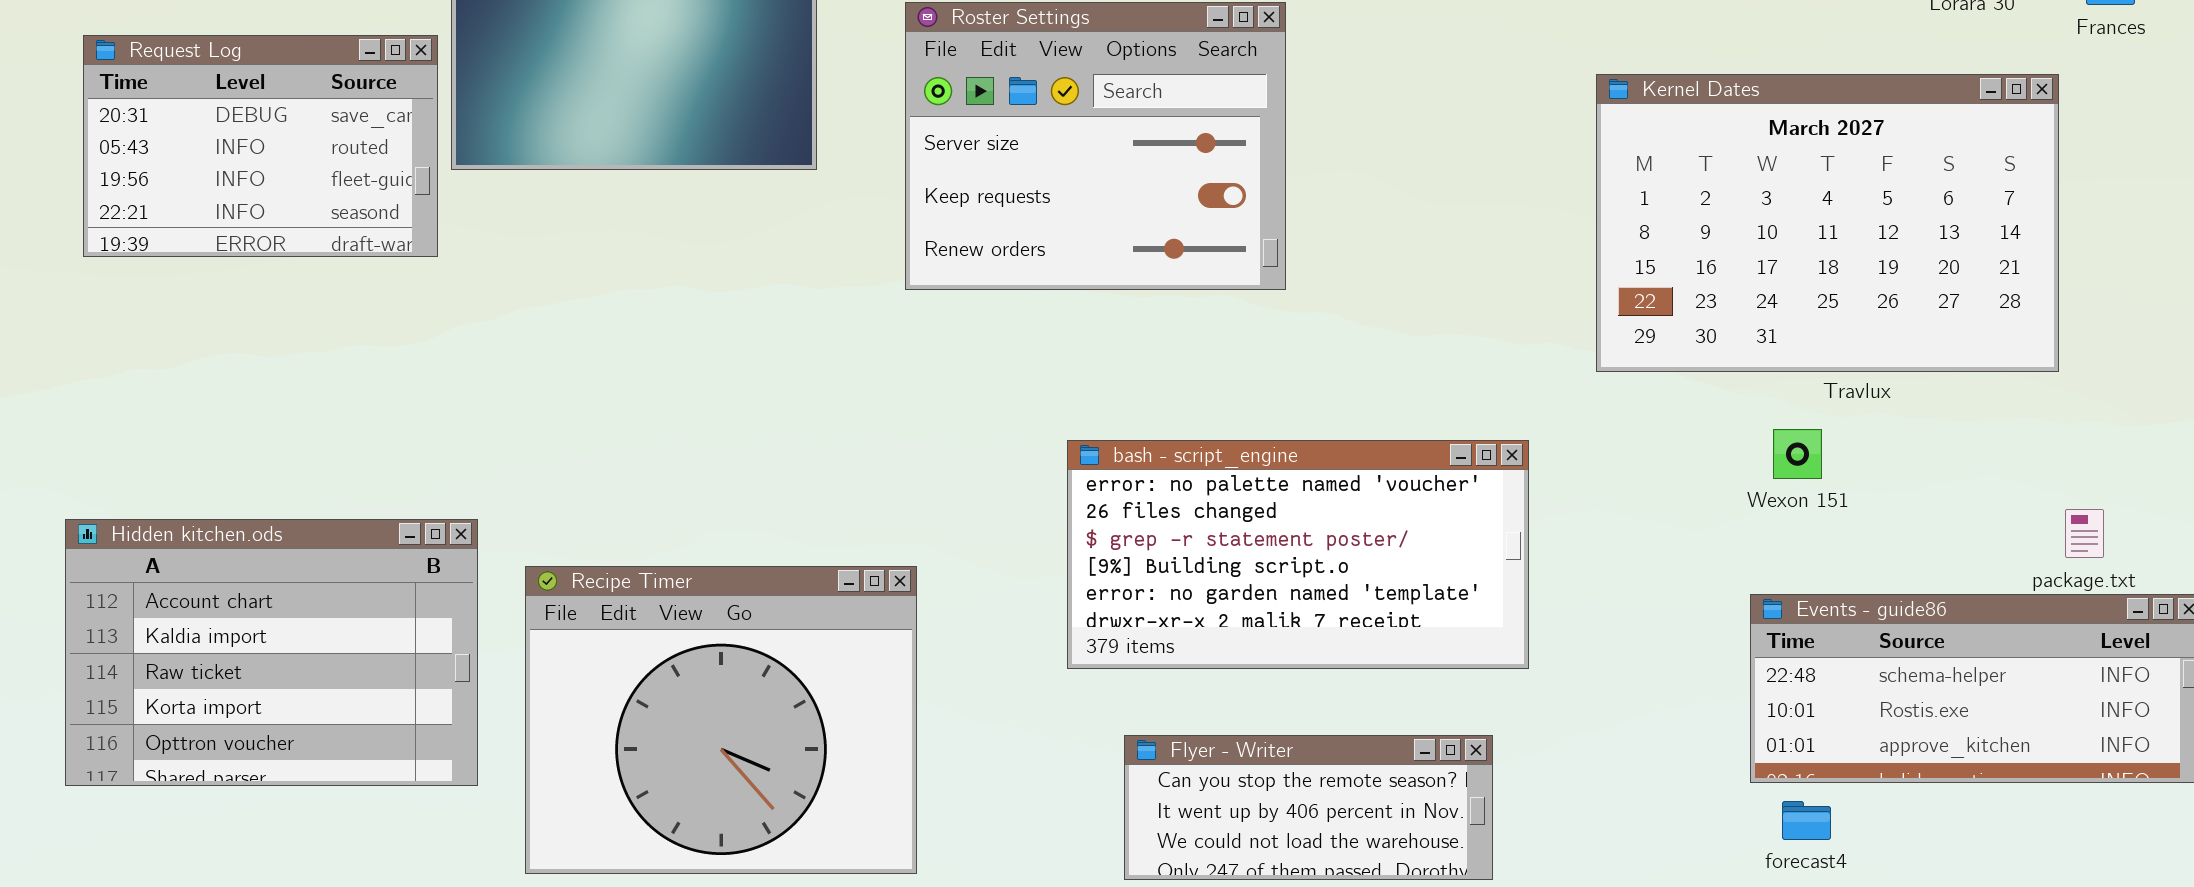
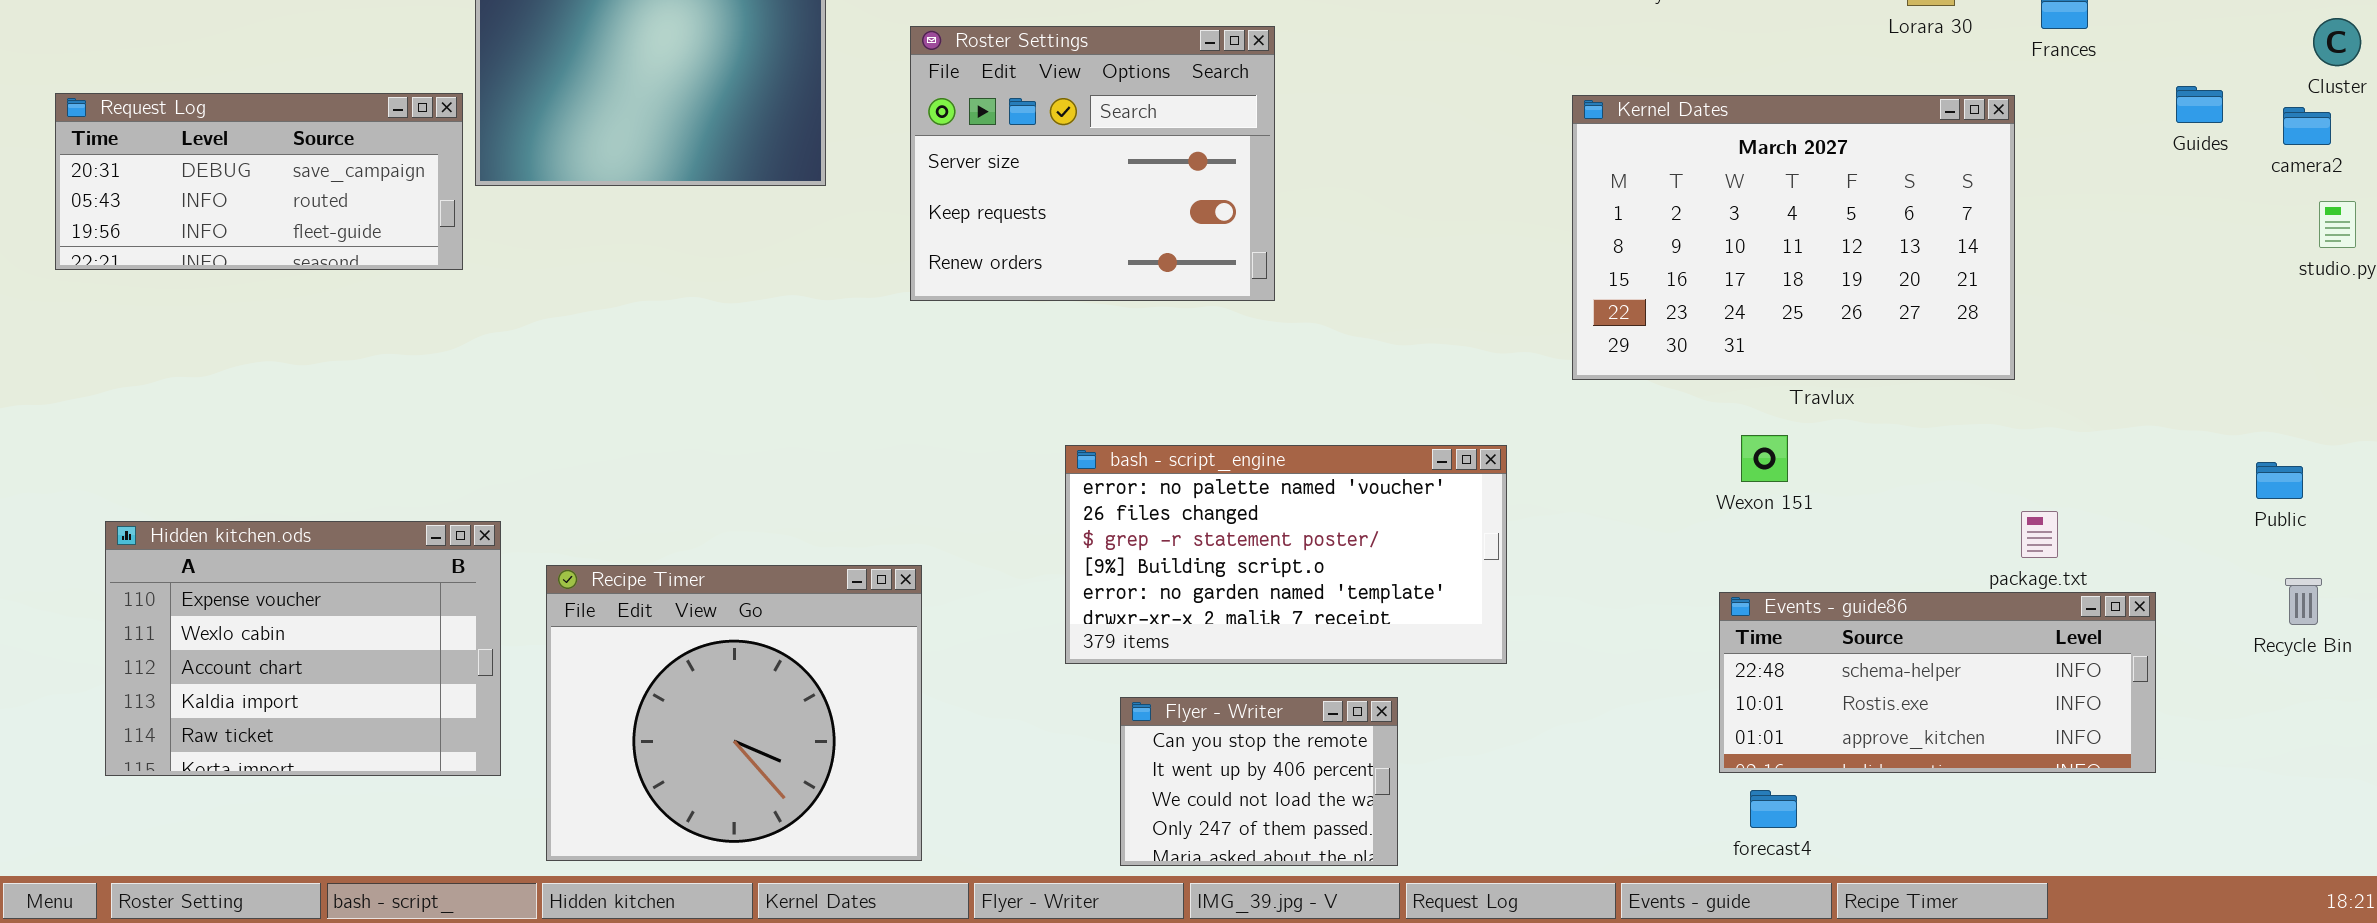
Request Log: [83,35,438,257] -> [55,93,463,270], resized
Hidden kitchen.ods: [65,519,478,786] -> [105,521,501,776], scrolled up 2 rows
Flyer - Writer: [1124,735,1493,880] -> [1120,697,1398,866], resized

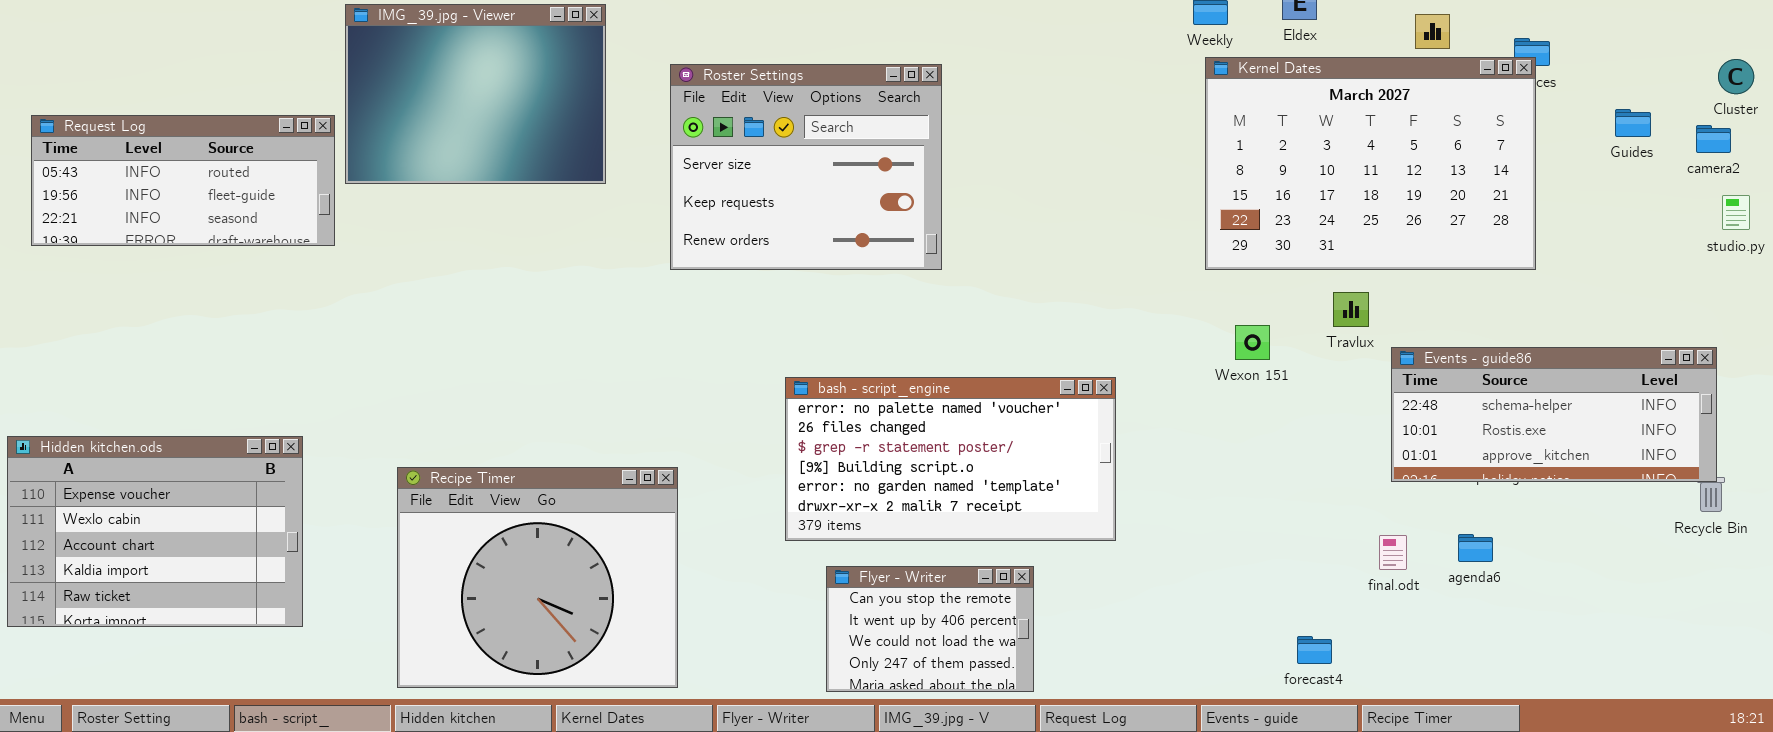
Request Log: [55,93,463,270] -> [31,115,335,246], scrolled down 1 row
Kernel Dates: [1572,95,2015,380] -> [1205,57,1536,270], moved
Wexon 151: [1741,435,1788,482] -> [1235,325,1270,360], moved
Hidden kitchen.ods: [105,521,501,776] -> [7,436,303,627], moved
Events - guide86: [1719,592,2156,773] -> [1391,347,1717,482], moved

